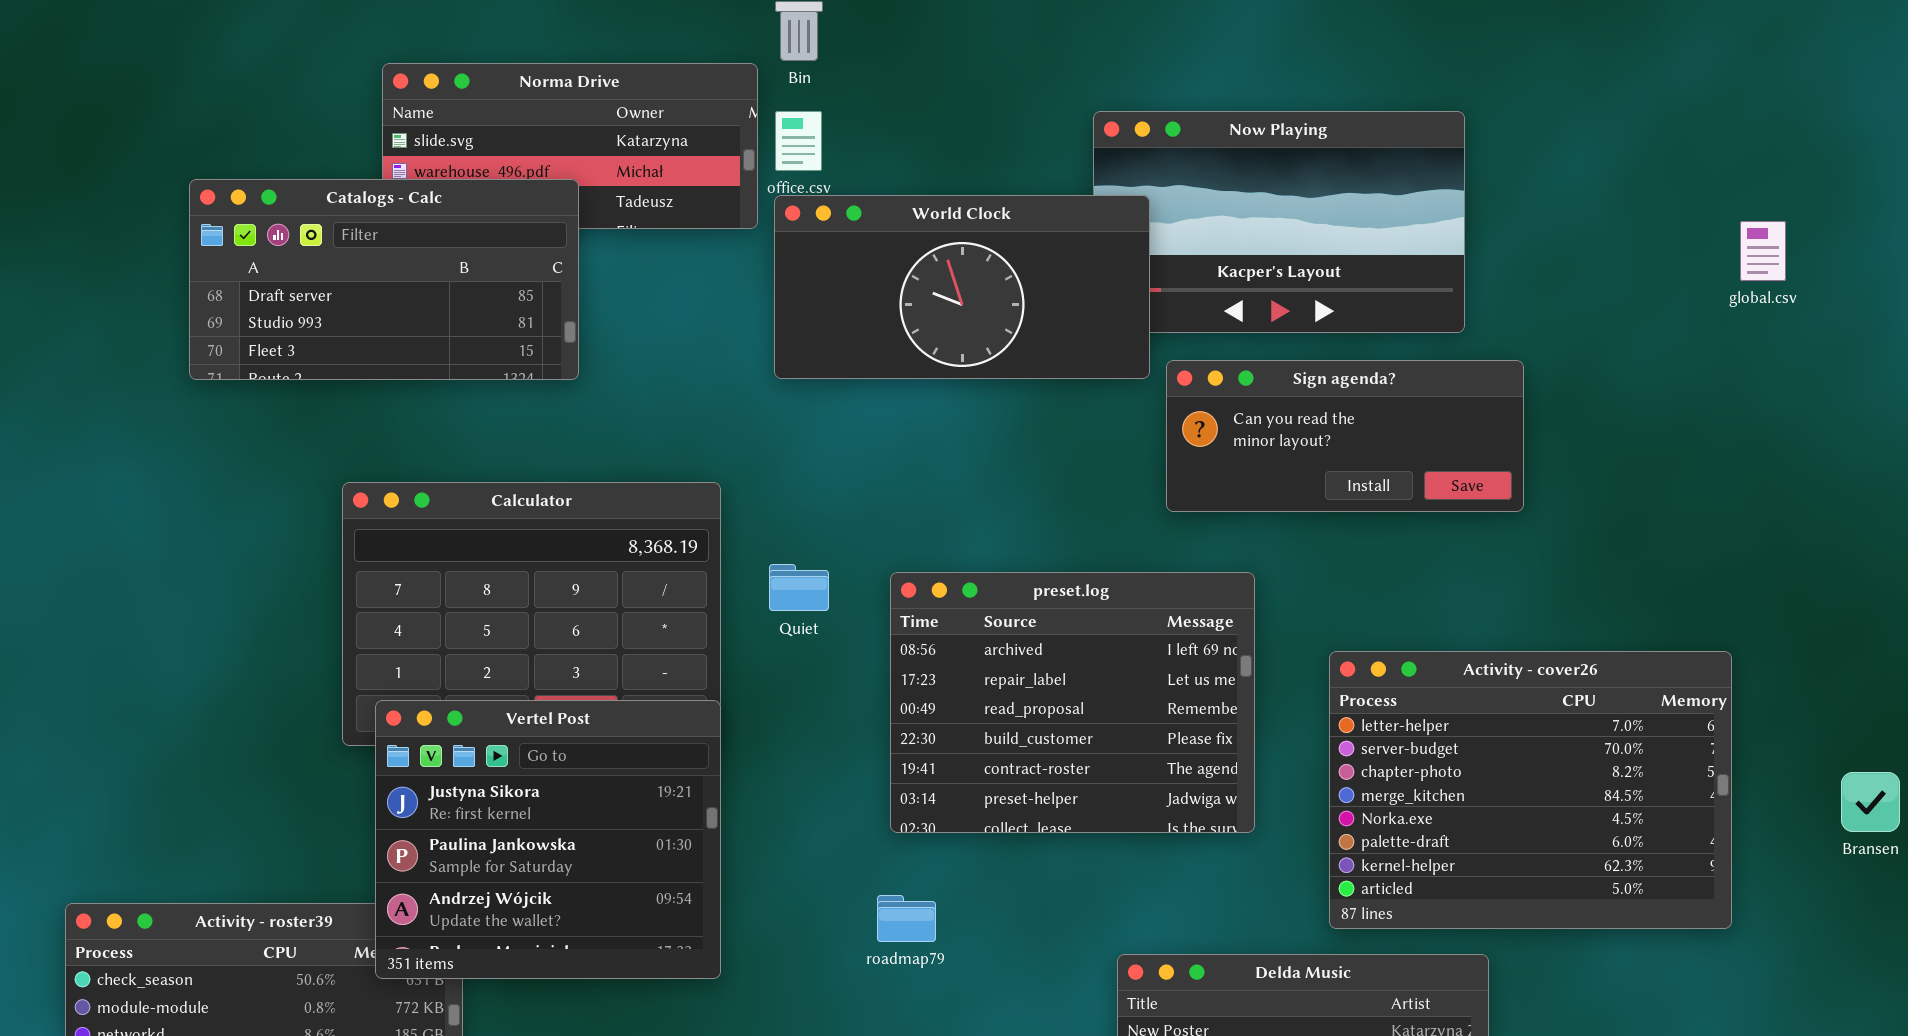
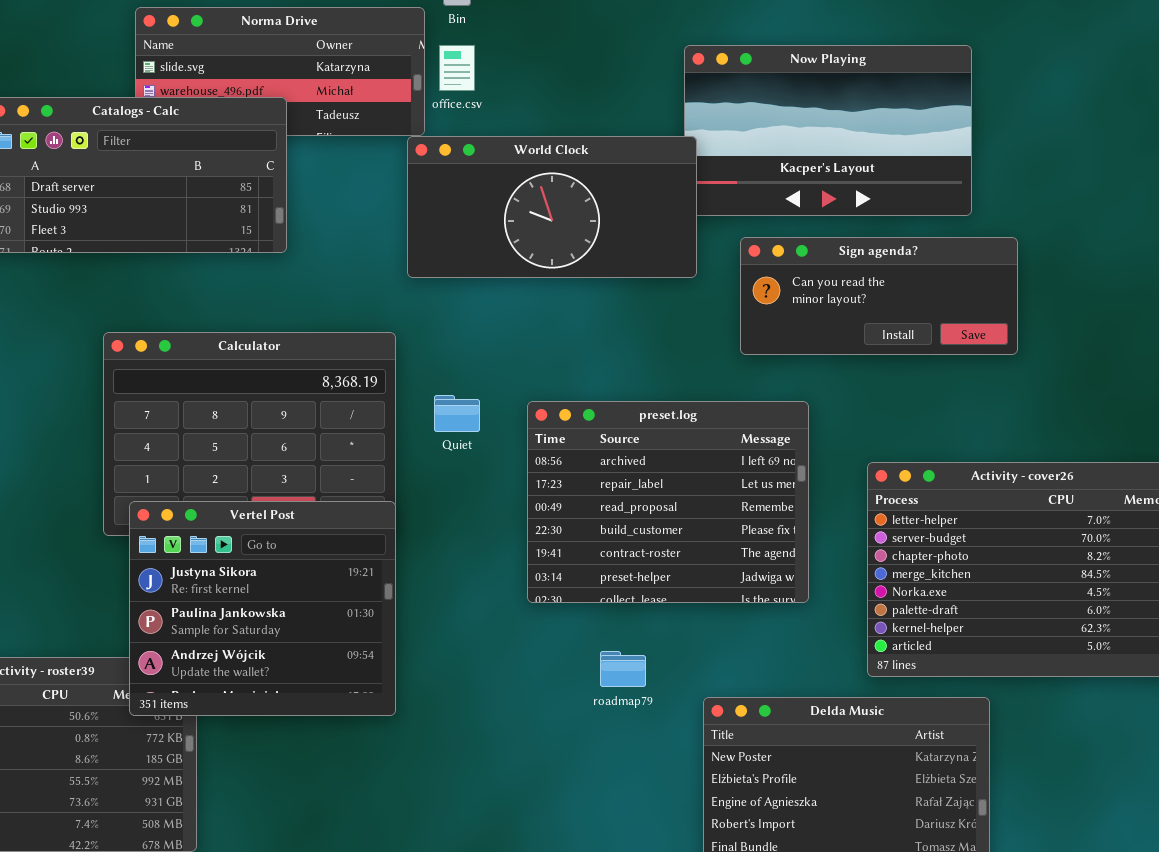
World Clock: [774,195,1150,379] -> [407,136,697,278], moved
roadmap79: [877,895,936,942] -> [600,651,646,687], moved

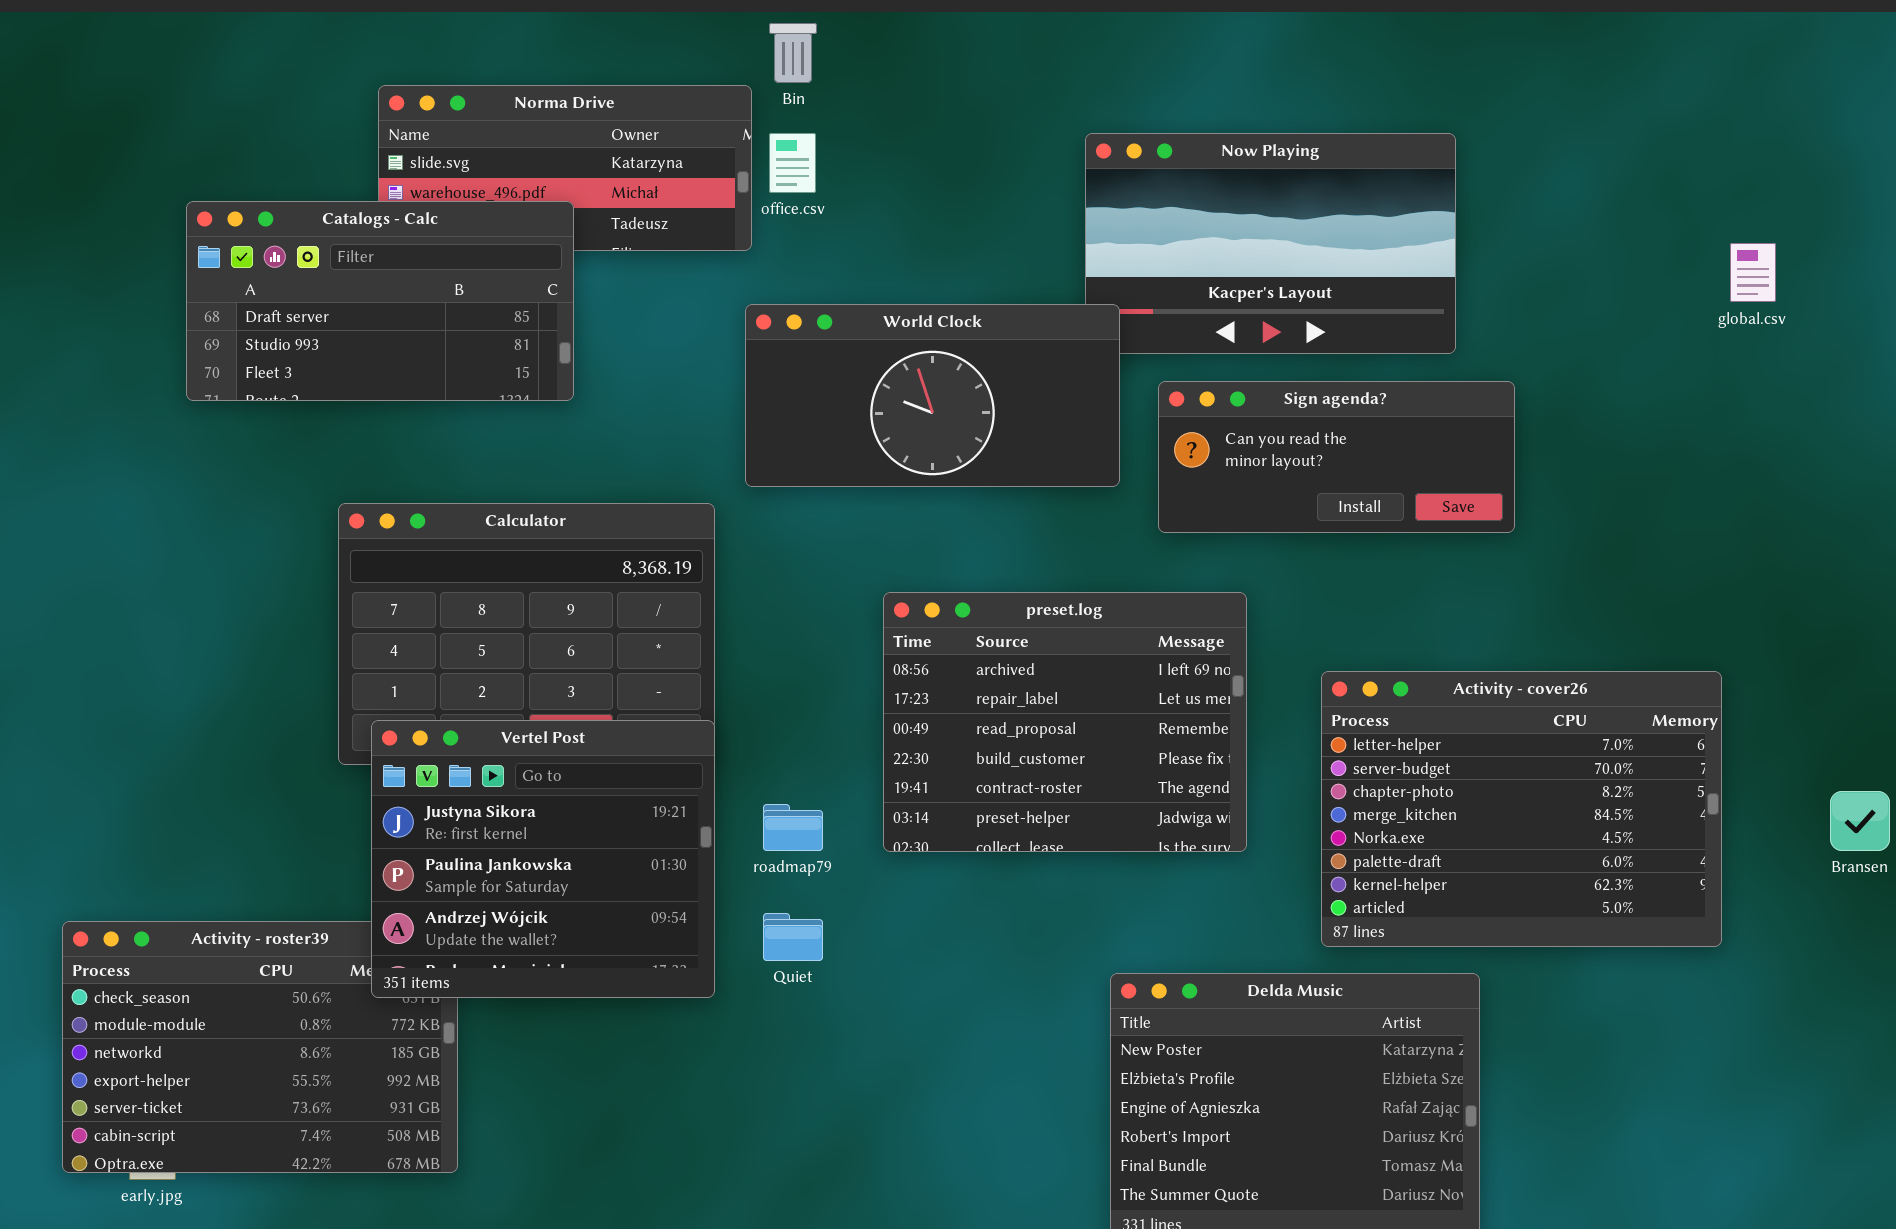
World Clock: [407,136,697,278] -> [745,304,1120,487], moved
Quiet: [434,395,480,432] -> [763,913,823,961], moved
roadmap79: [600,651,646,687] -> [763,804,823,851], moved

